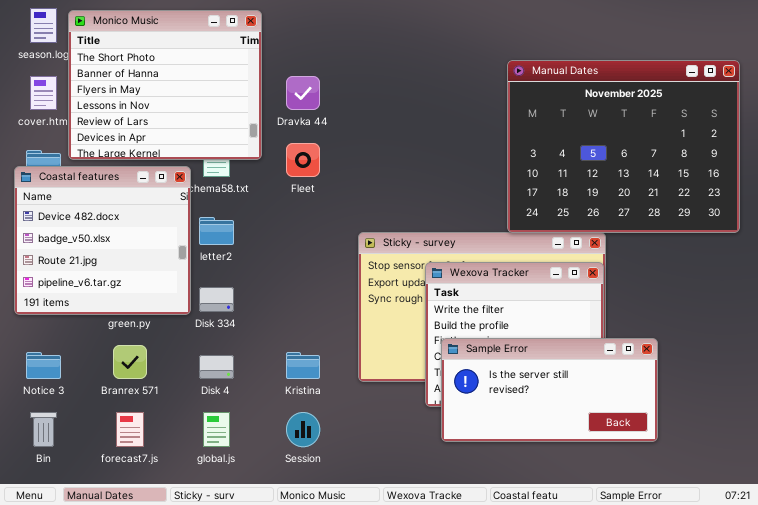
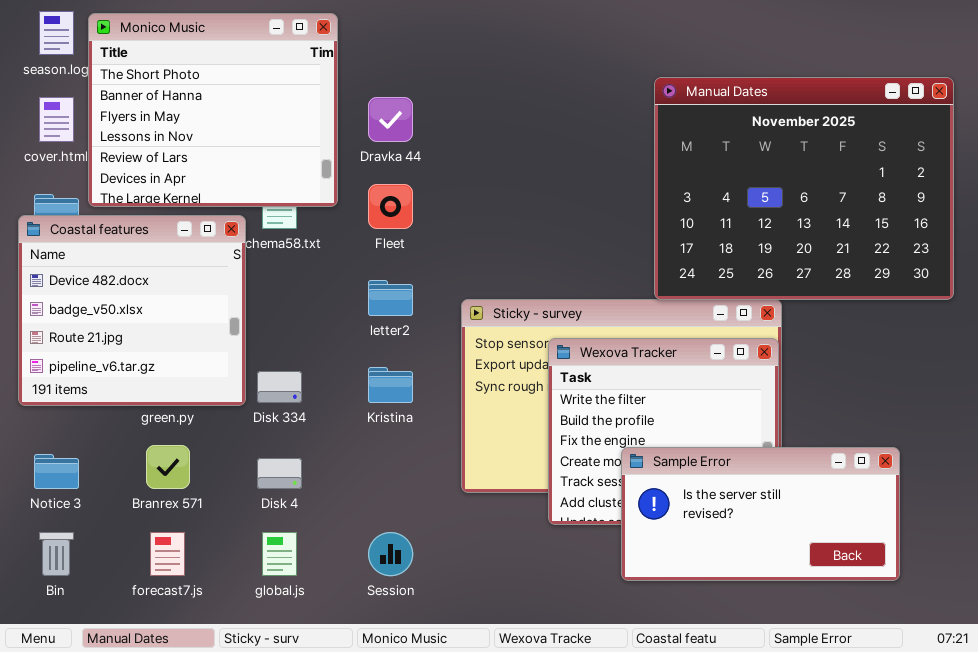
letter2: [199,217,234,245] -> [368,280,413,316], moved
Sample Error: [441,338,658,442] -> [621,447,900,581], moved
Kristina: [286,352,320,379] -> [368,367,413,403], moved

